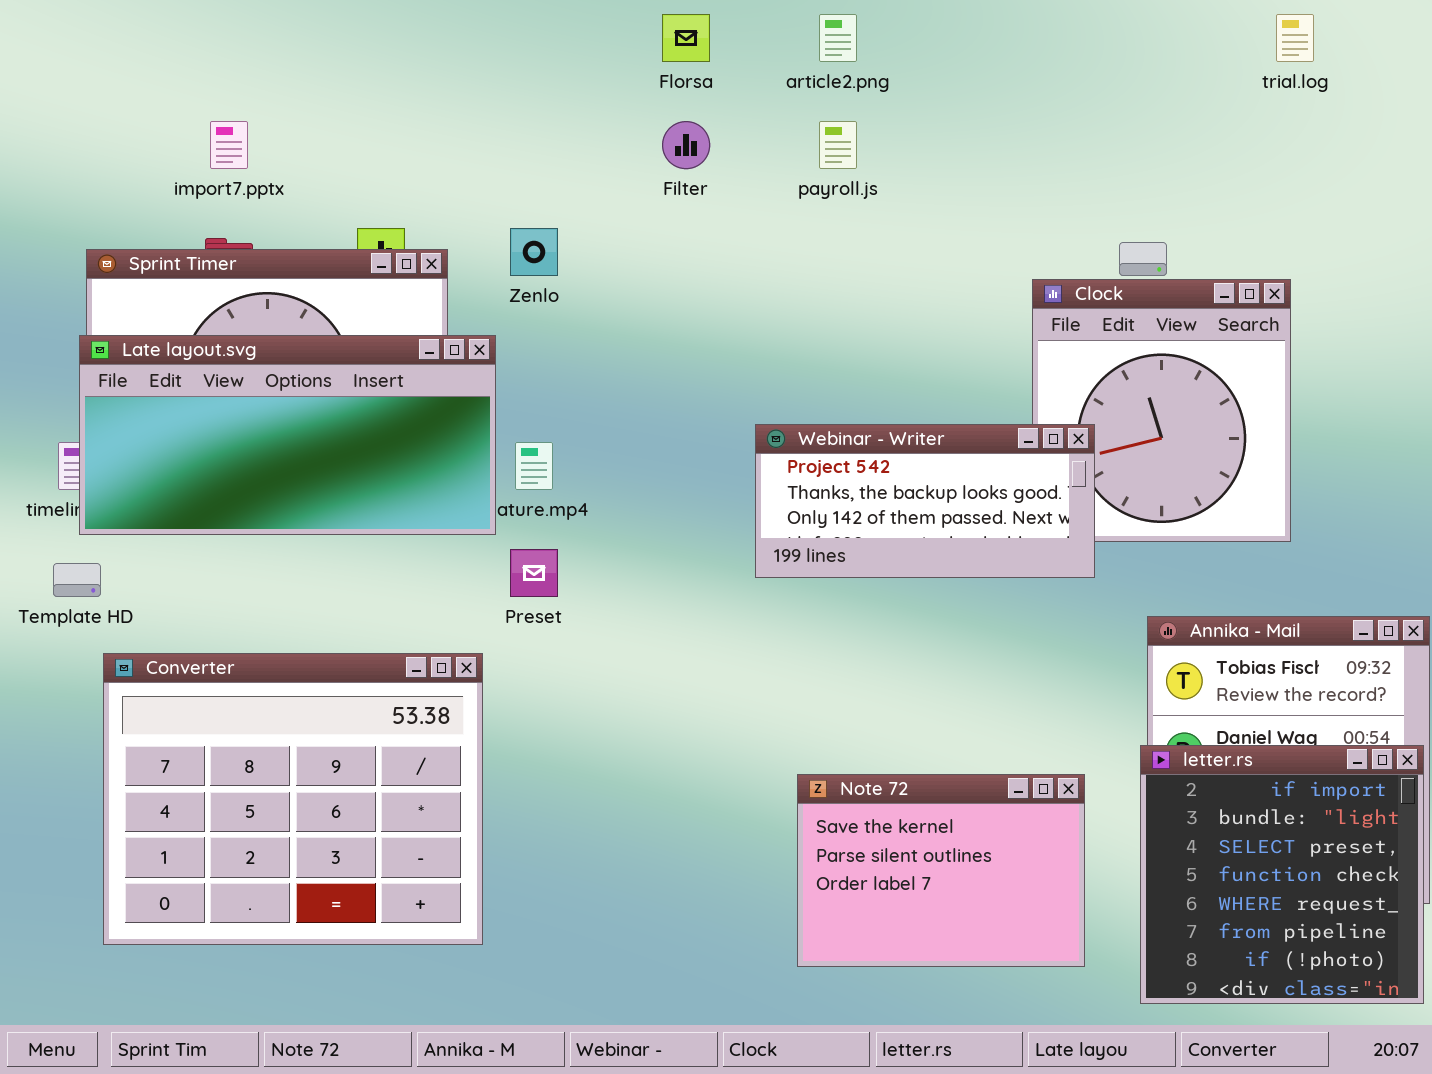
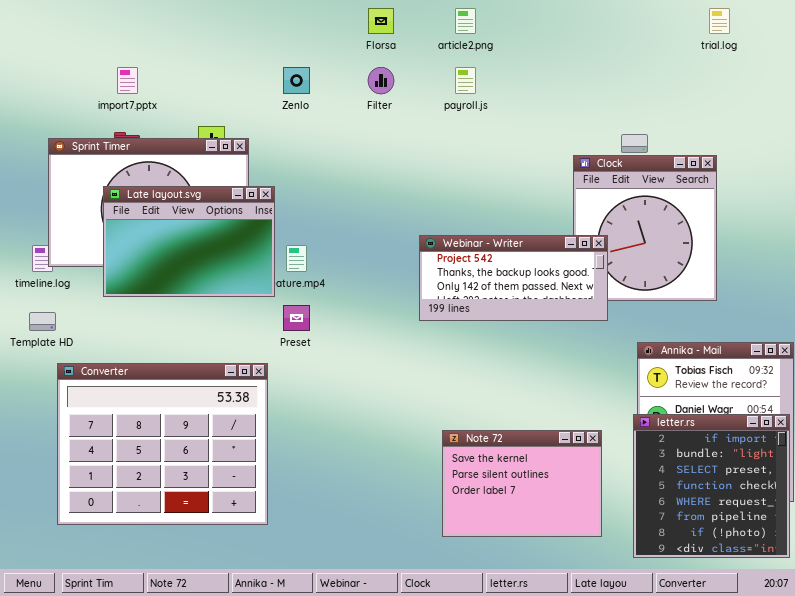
Zenlo: [510,228,558,276] -> [283,67,310,94], moved
Late layout.svg: [79,335,496,535] -> [103,186,275,297], resized

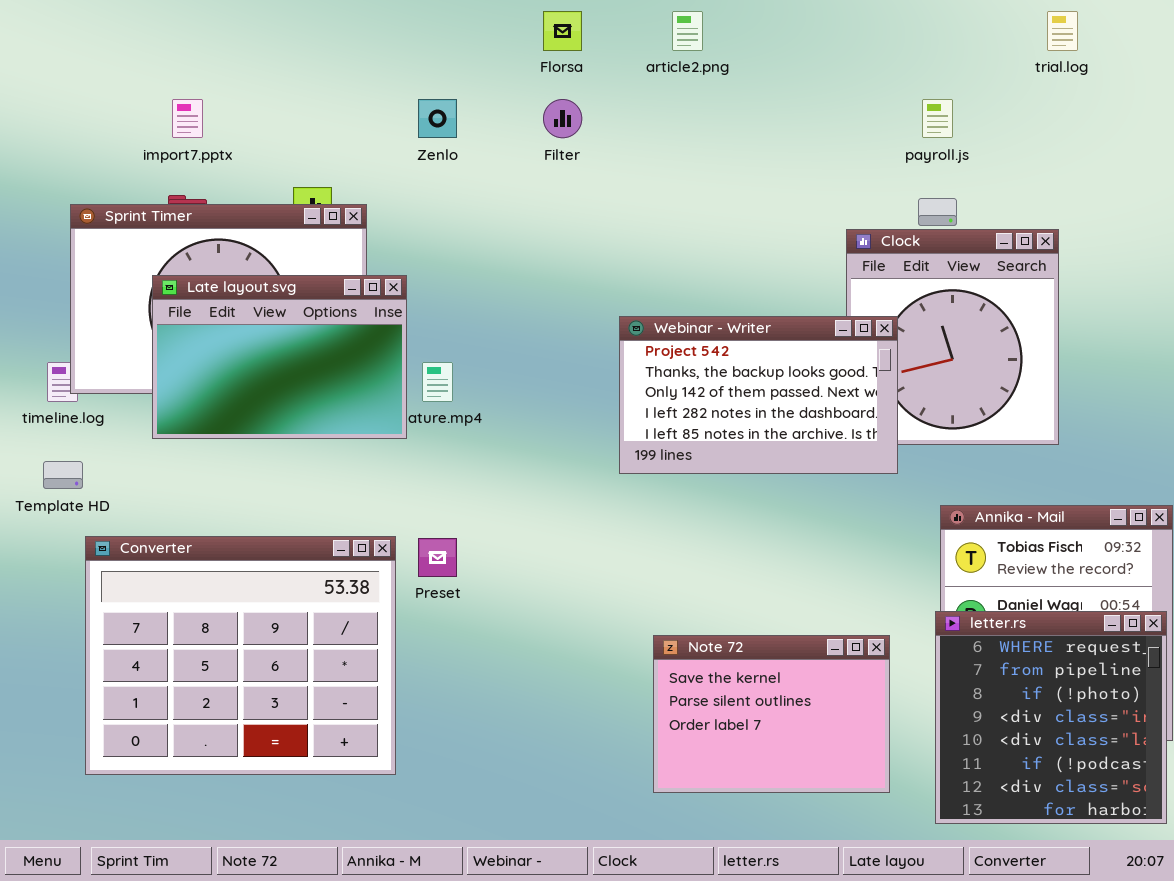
payroll.js: [455,67,476,94] -> [922,99,953,138], moved
Webinar - Writer: [419,235,608,321] -> [619,316,898,474], resized
Preset: [283,305,310,331] -> [418,538,457,577], moved
letter.rs: [633,414,790,558] -> [935,611,1167,824], scrolled down 4 rows

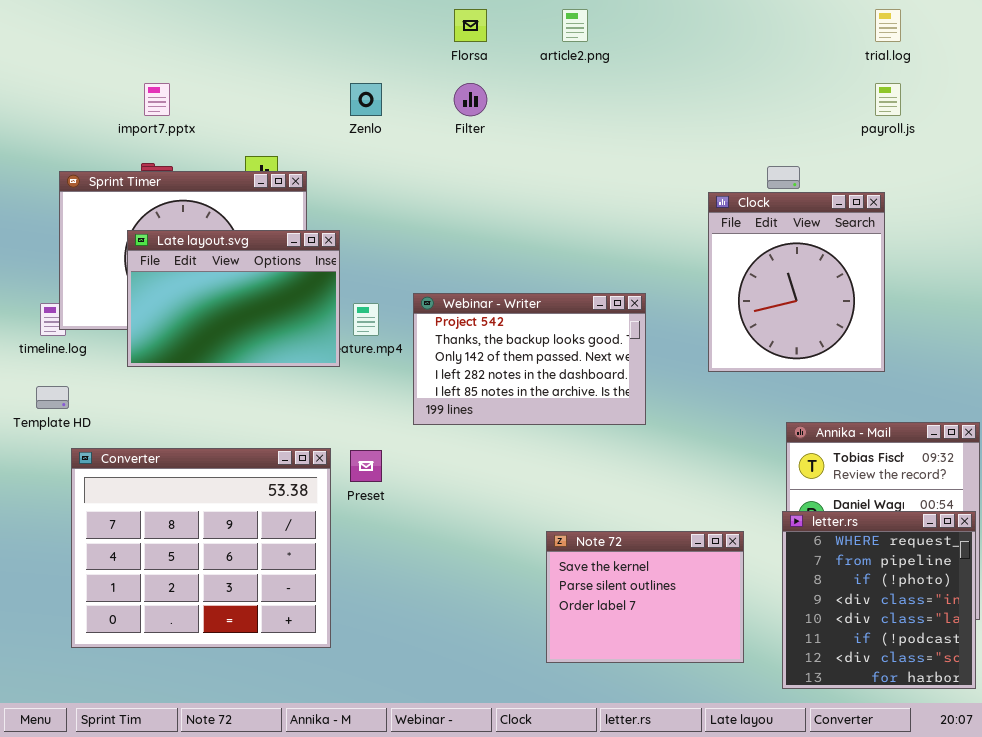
payroll.js: [922,99,953,138] -> [875,83,901,116], moved
Webinar - Writer: [619,316,898,474] -> [413,293,646,425], moved

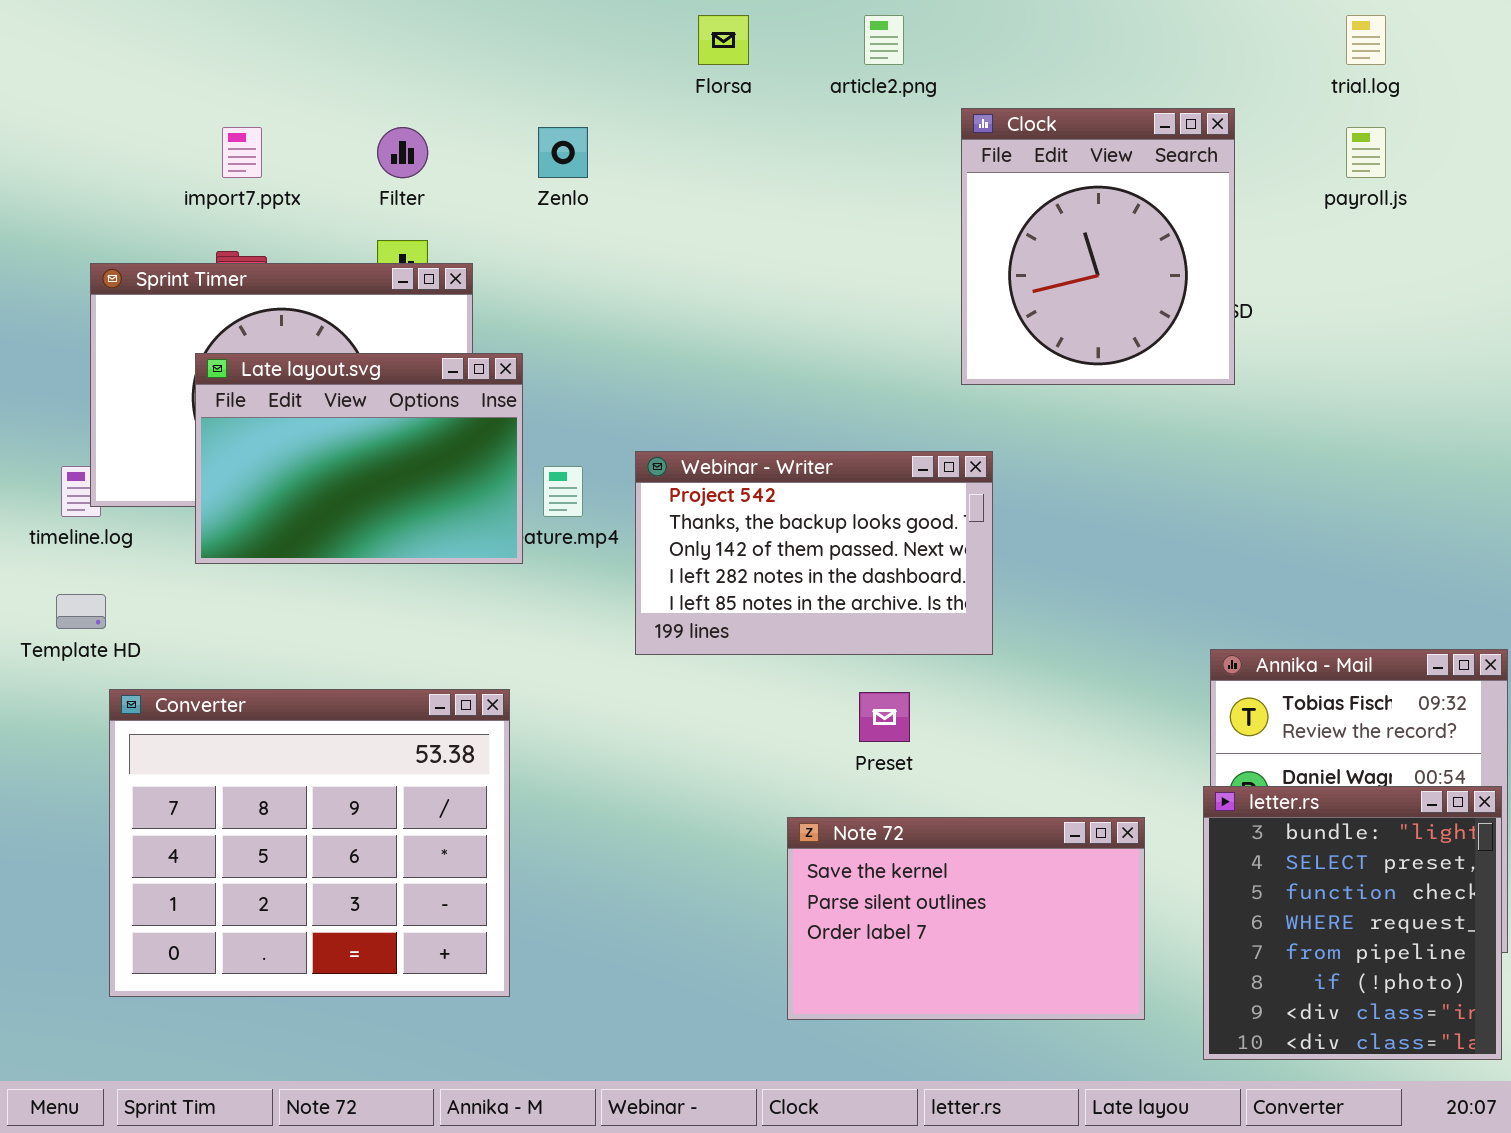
Filter: [454,83,487,116] -> [377,127,428,178], moved
Clock: [708,192,885,372] -> [961,108,1235,385], moved
Preset: [350,450,382,482] -> [859,692,910,742], moved
letter.rs: [782,511,976,689] -> [1203,786,1502,1060], scrolled up 3 rows
Note 72: [546,531,744,663] -> [787,817,1145,1020], resized

